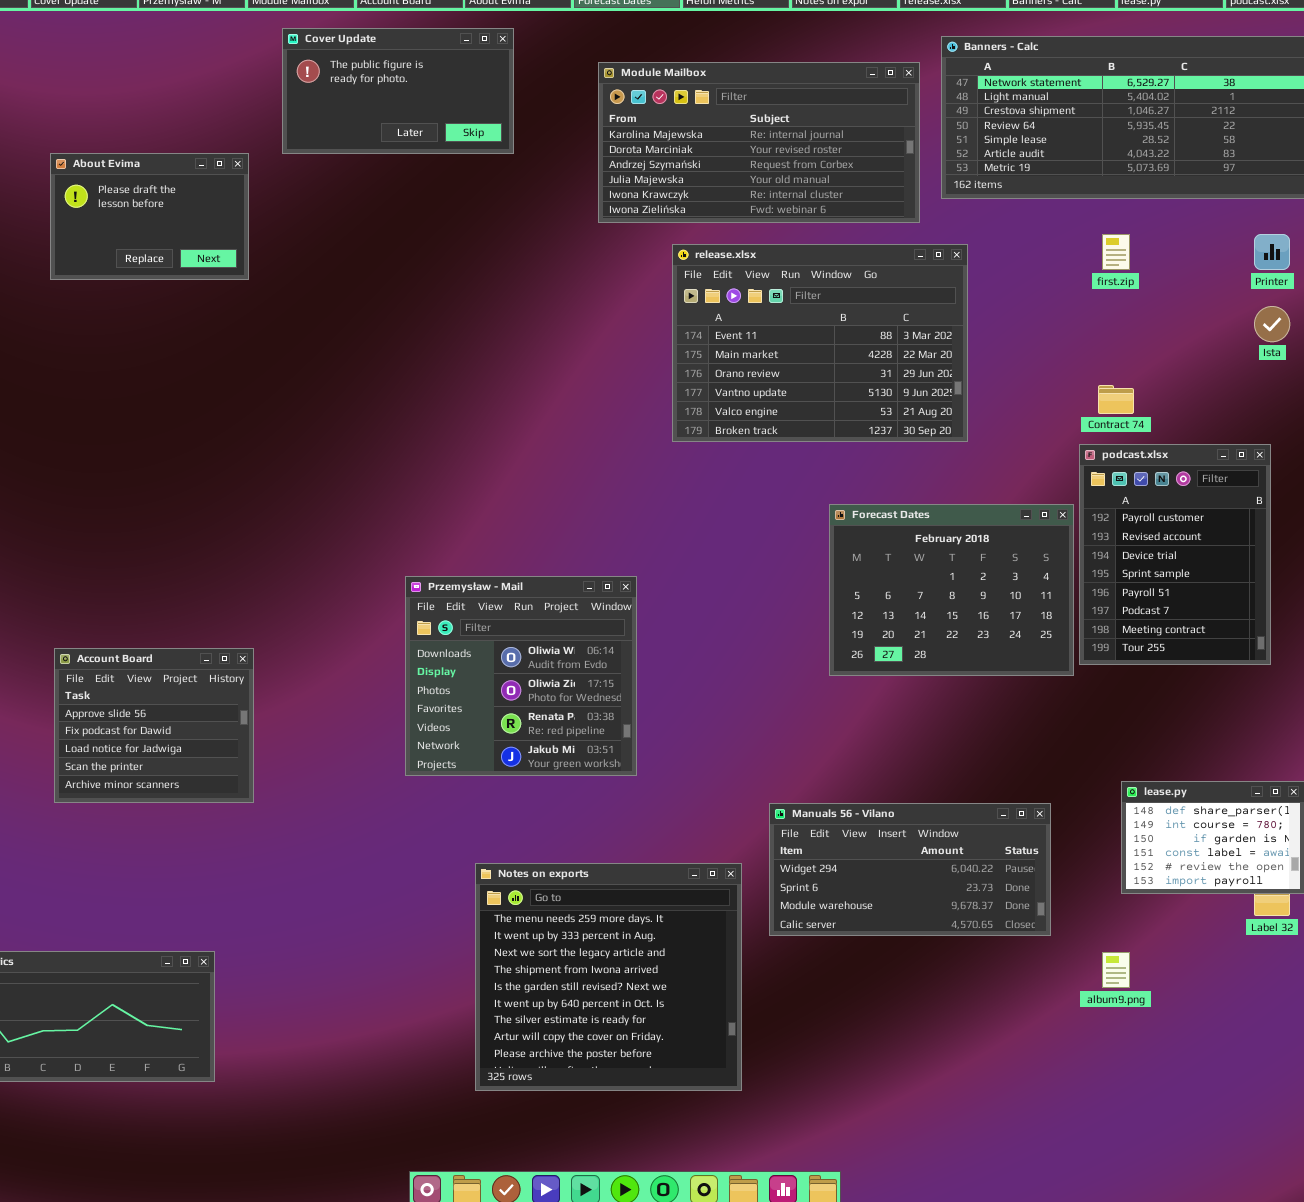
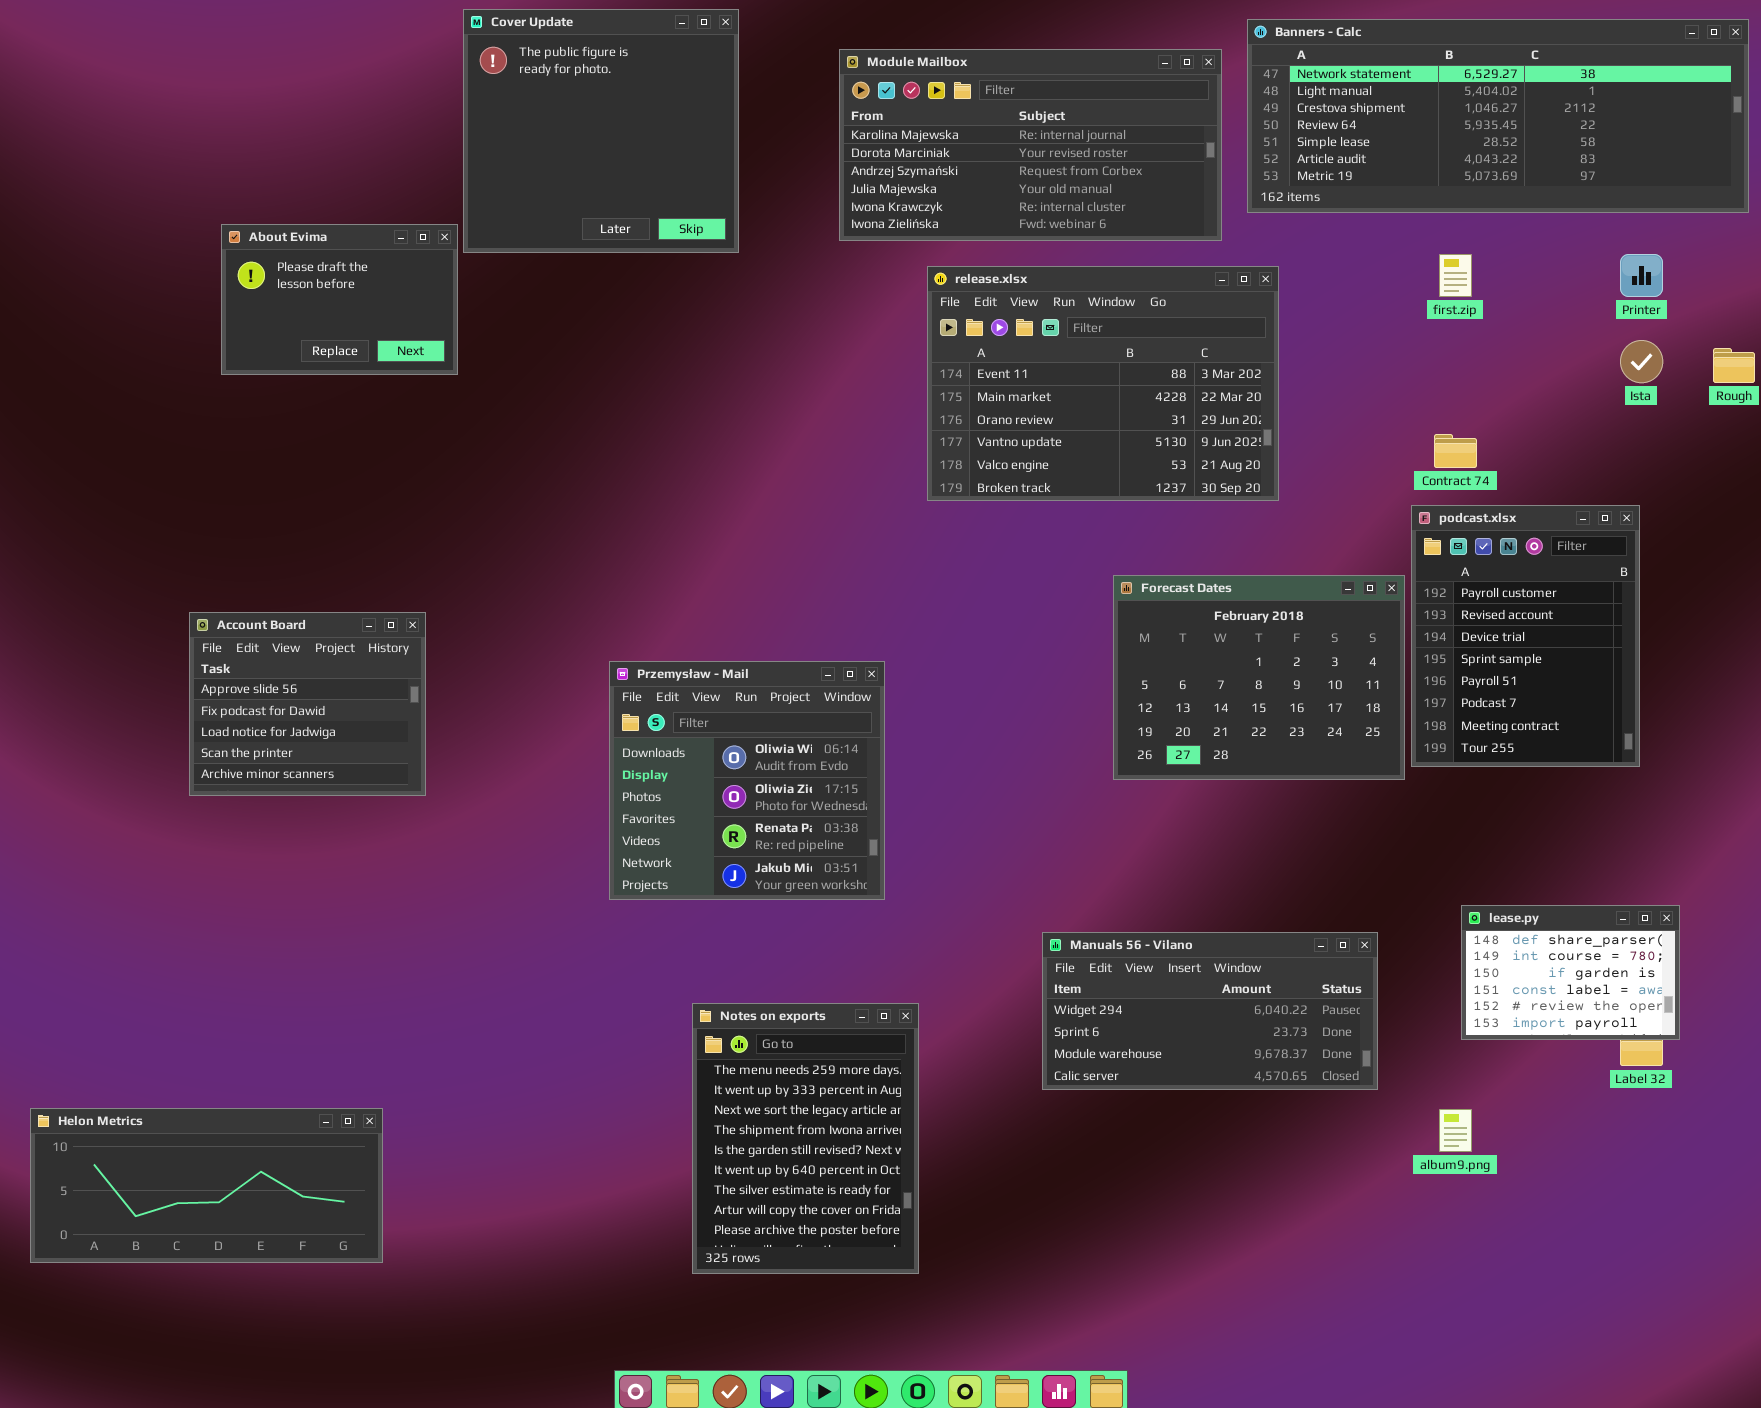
Cover Update: [282,28,514,154] -> [463,9,739,253], resized
About Evima: [50,153,249,280] -> [221,224,458,375], moved
Account Board: [54,648,254,803] -> [189,612,426,796], moved
Notes on exports: [475,863,742,1091] -> [692,1003,919,1274], resized

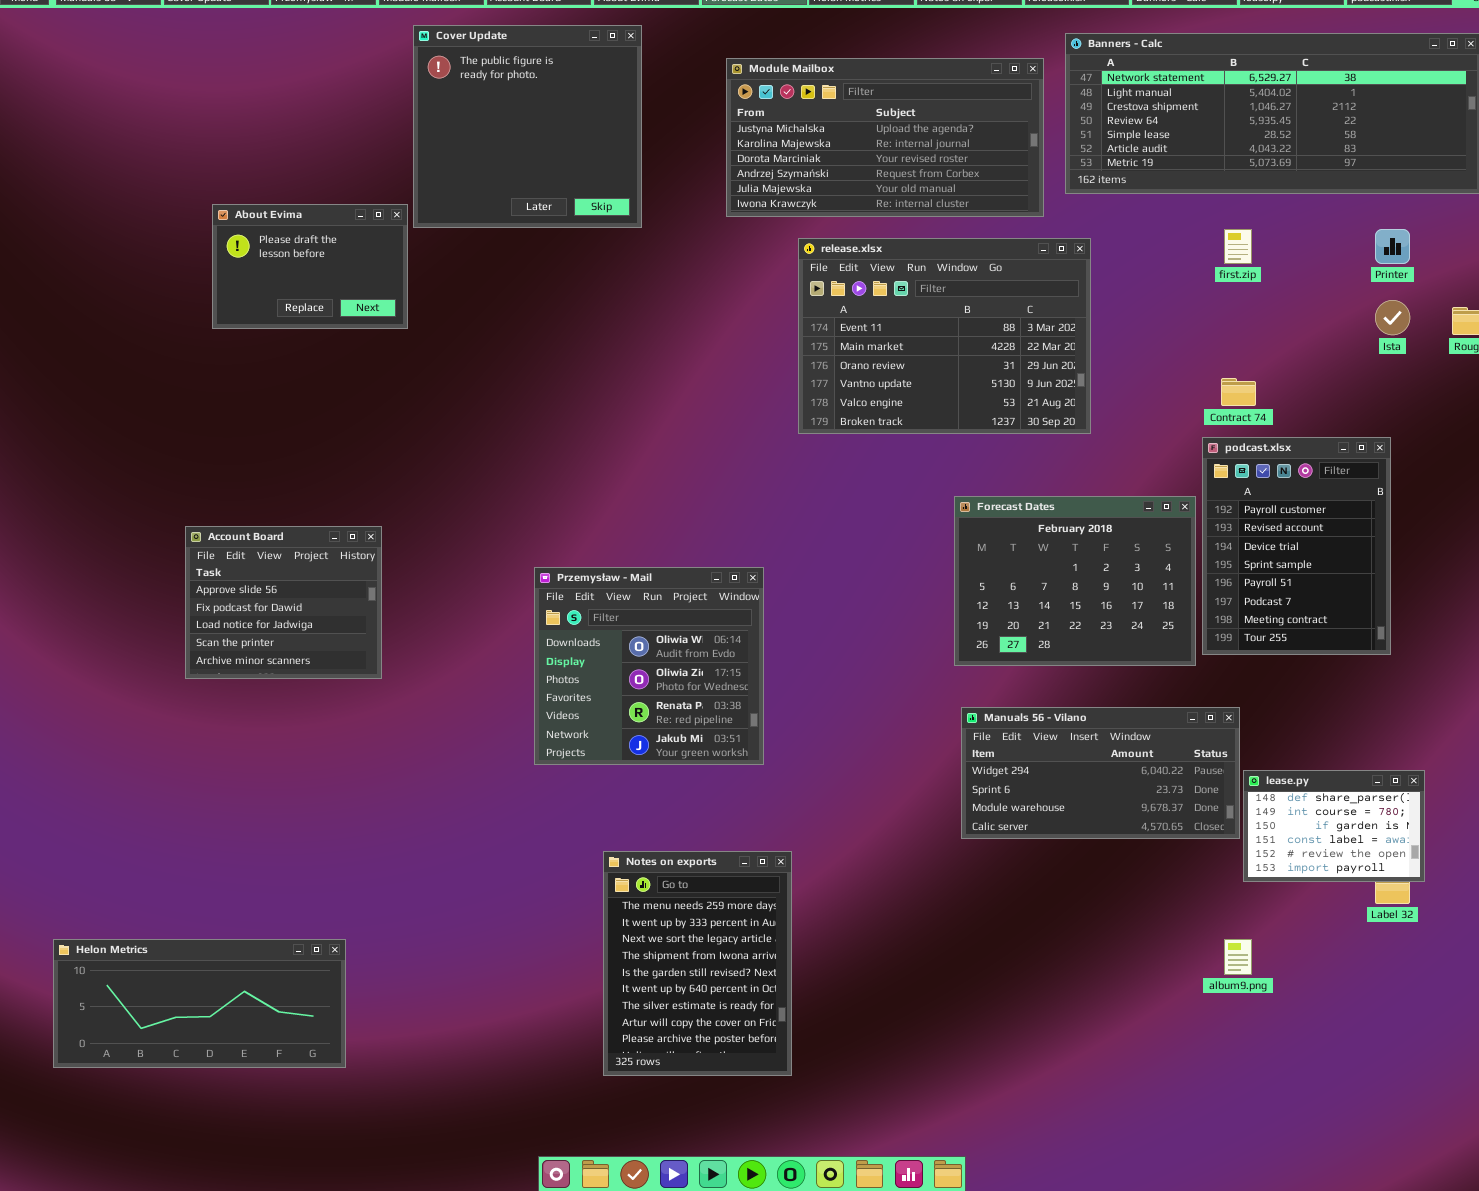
Module Mailbox: [839,49,1222,241] -> [726,58,1044,217], scrolled up 1 row
Manuals 56 - Vilano: [1042,932,1378,1090] -> [961,707,1240,839], moved

